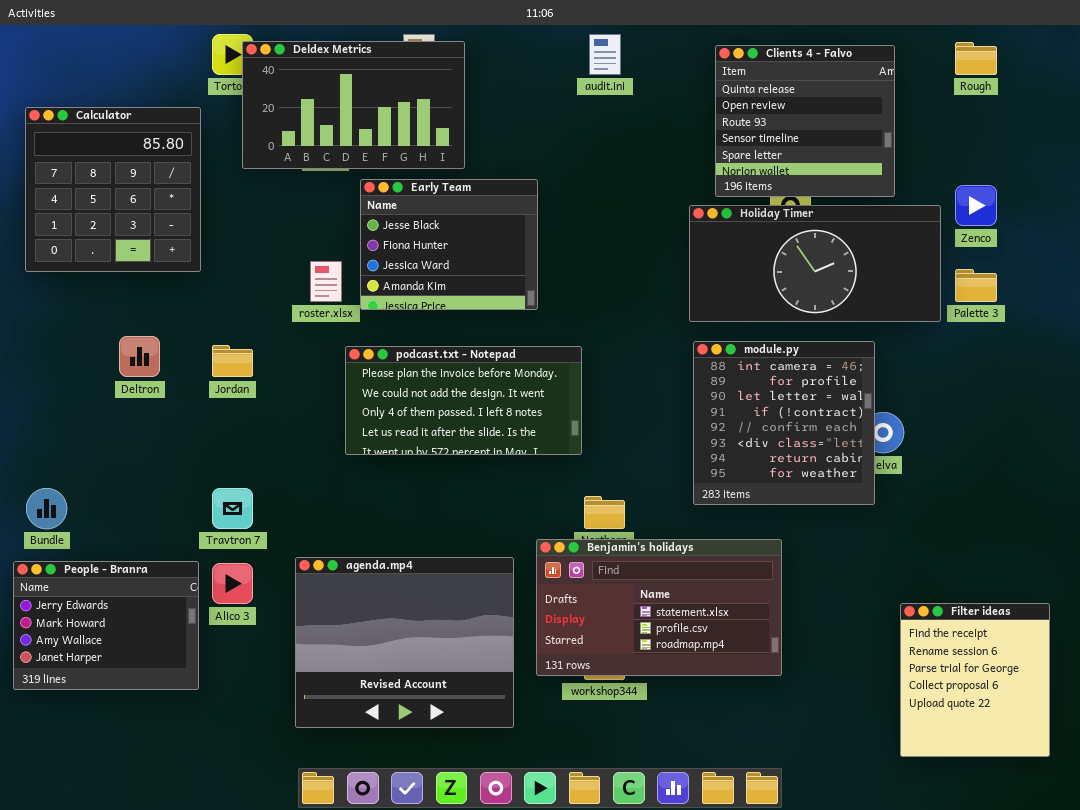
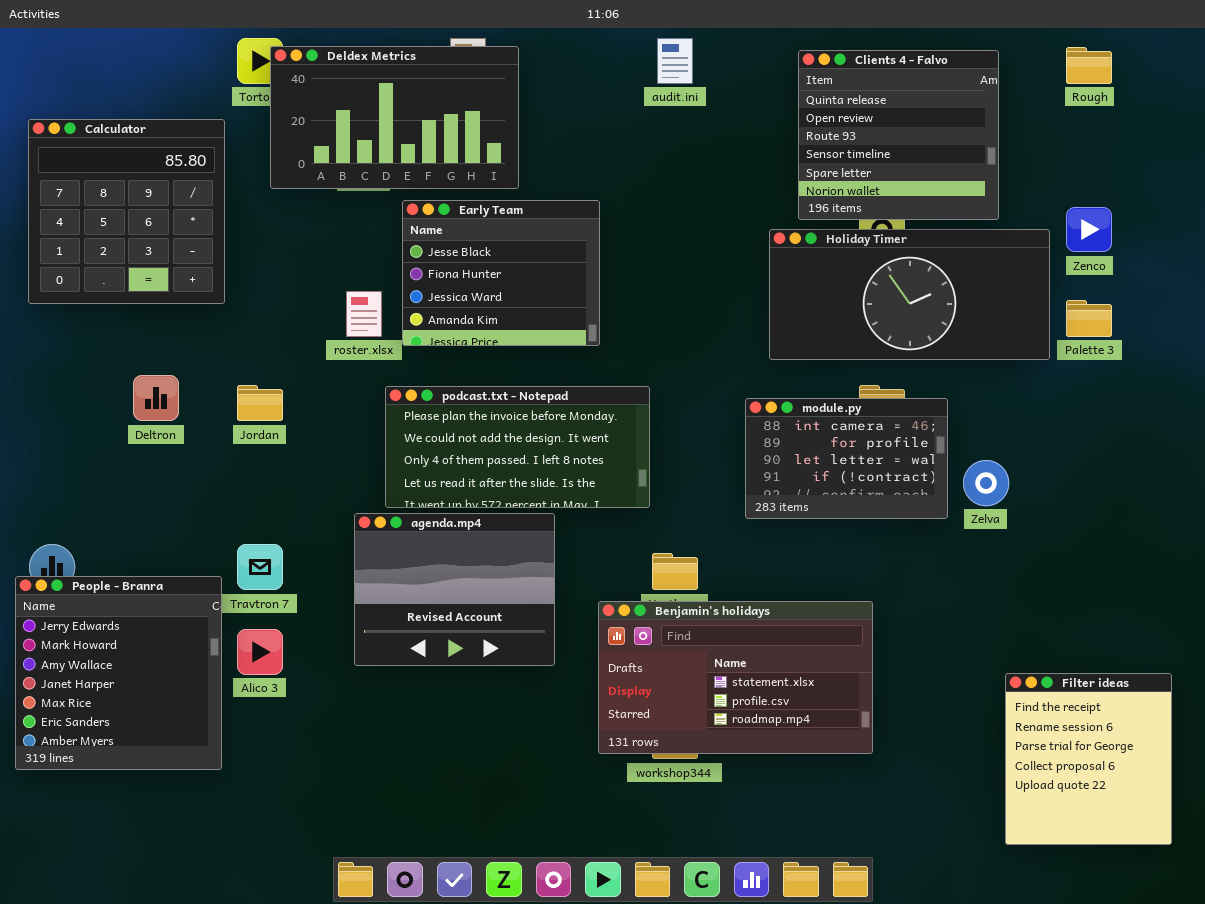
module.py: [693,341,875,505] -> [745,398,948,519], moved, resized
agenda.mp4: [295,557,514,728] -> [354,513,555,666], moved, resized
People - Branra: [13,561,199,690] -> [15,576,222,770], resized

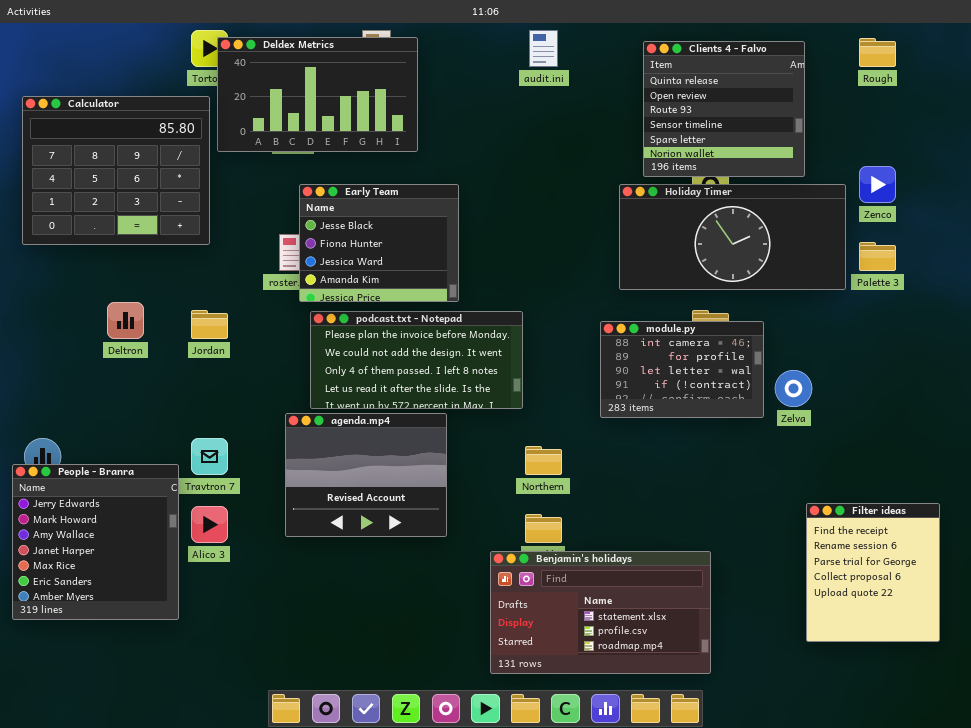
Calculator: [28,119,225,304] -> [22,96,210,245], resized
Early Team: [402,200,600,346] -> [299,184,459,302], moved
Benjamin's holidays: [598,601,873,754] -> [490,551,711,674], moved
Filter ideas: [1005,673,1172,845] -> [806,503,940,642], moved

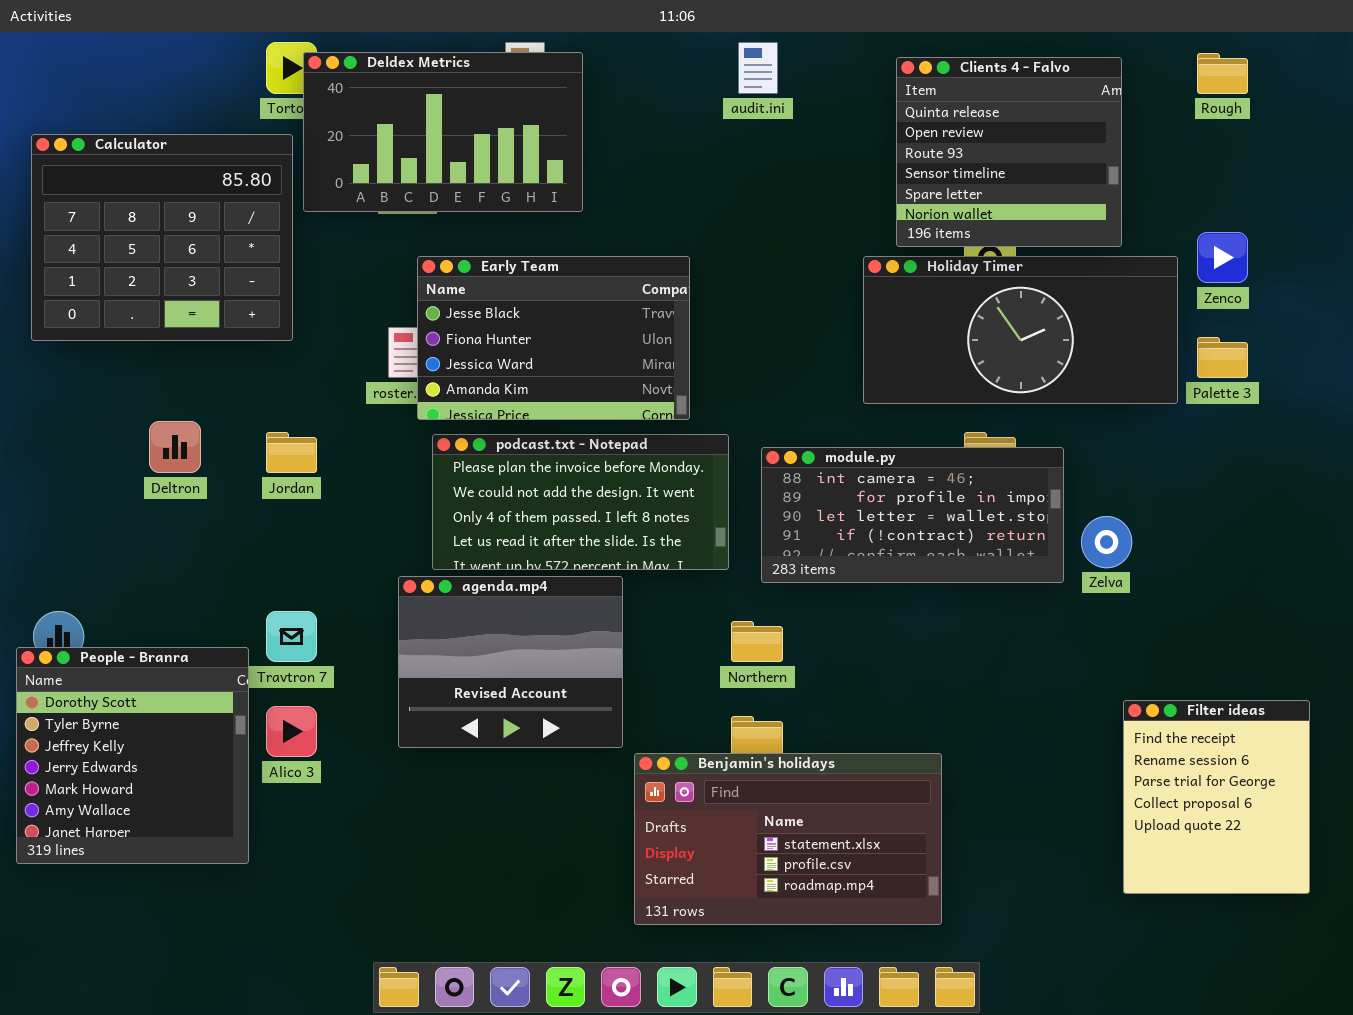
Early Team: [299,184,459,302] -> [417,256,690,420], resized
module.py: [600,321,764,418] -> [761,447,1064,583], resized
People - Branra: [12,464,179,620] -> [16,647,249,864], scrolled up 3 rows
Benjamin's holidays: [490,551,711,674] -> [634,753,942,925], moved

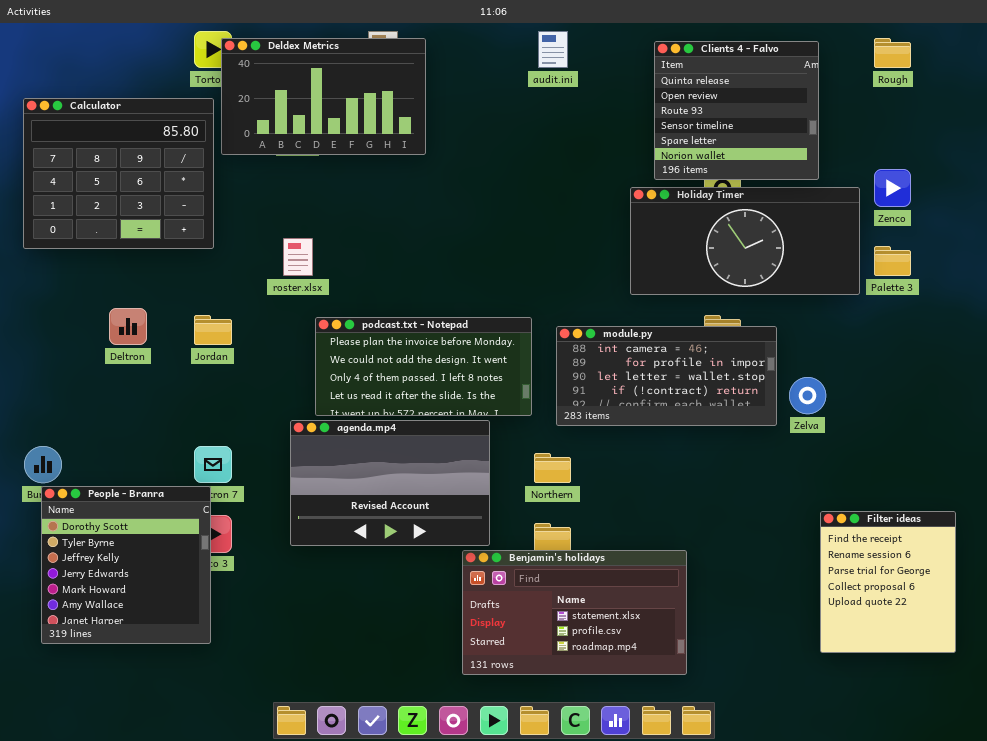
Early Team: [417,256,690,420] -> none, closed
agenda.mp4: [398,576,623,748] -> [290,420,490,546], resized
People - Branra: [16,647,249,864] -> [41,486,211,644], moved

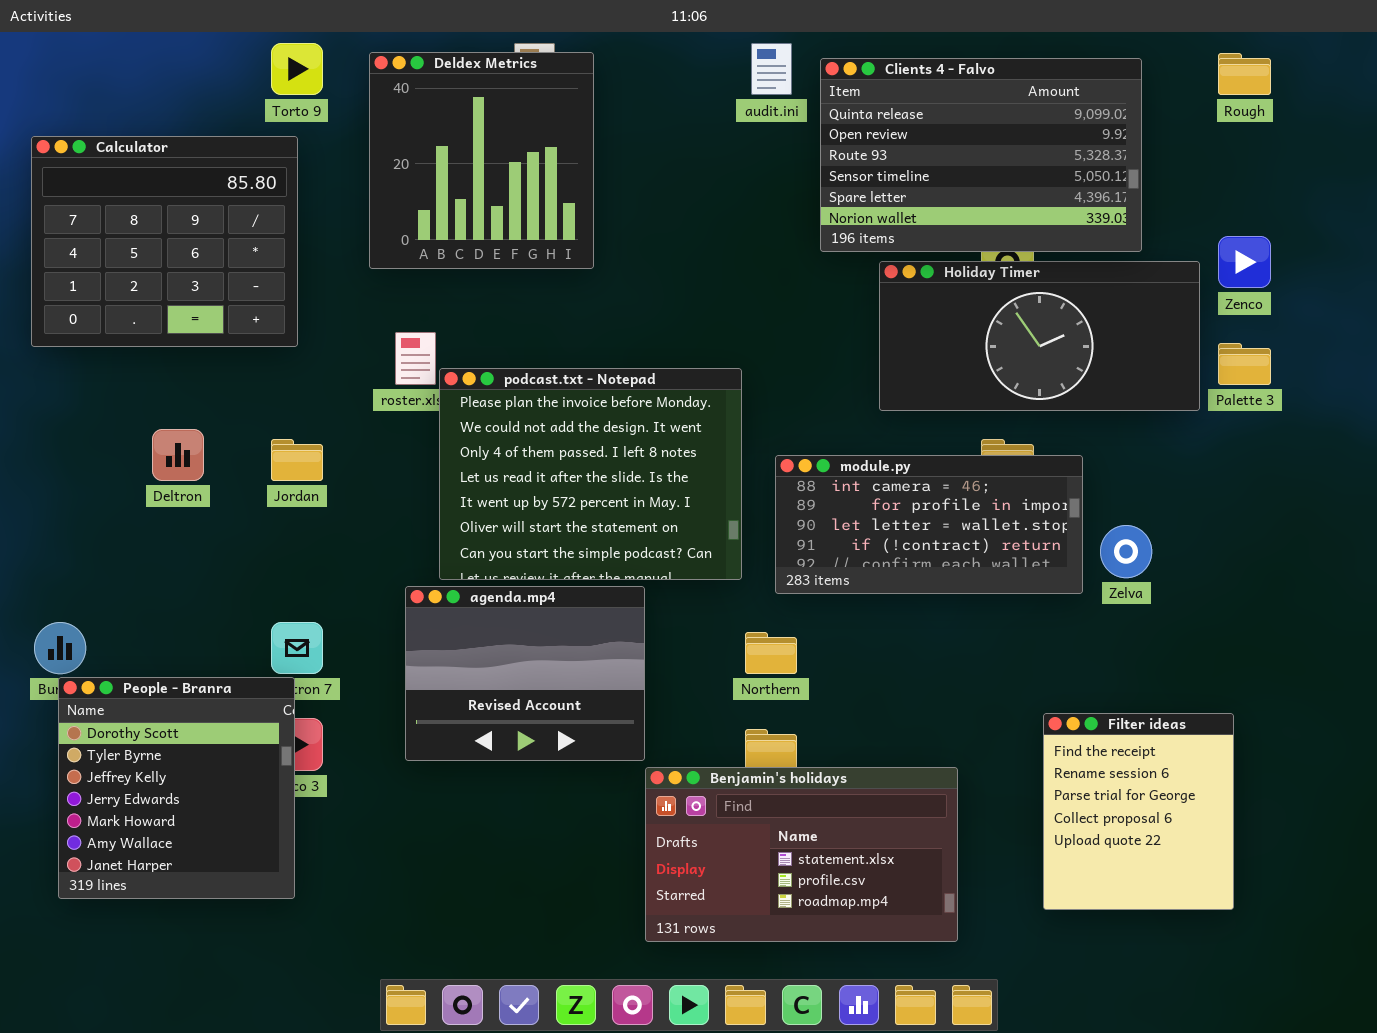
Deldex Metrics: [221,38,426,155] -> [369,52,594,269], resized
Clients 4 - Falvo: [654,41,819,180] -> [820,58,1142,252], resized
podcast.txt - Notepad: [315,317,532,416] -> [439,368,742,580], resized
agenda.mp4: [290,420,490,546] -> [405,586,645,761], resized
Filter ideas: [820,511,956,653] -> [1043,713,1234,910], moved

